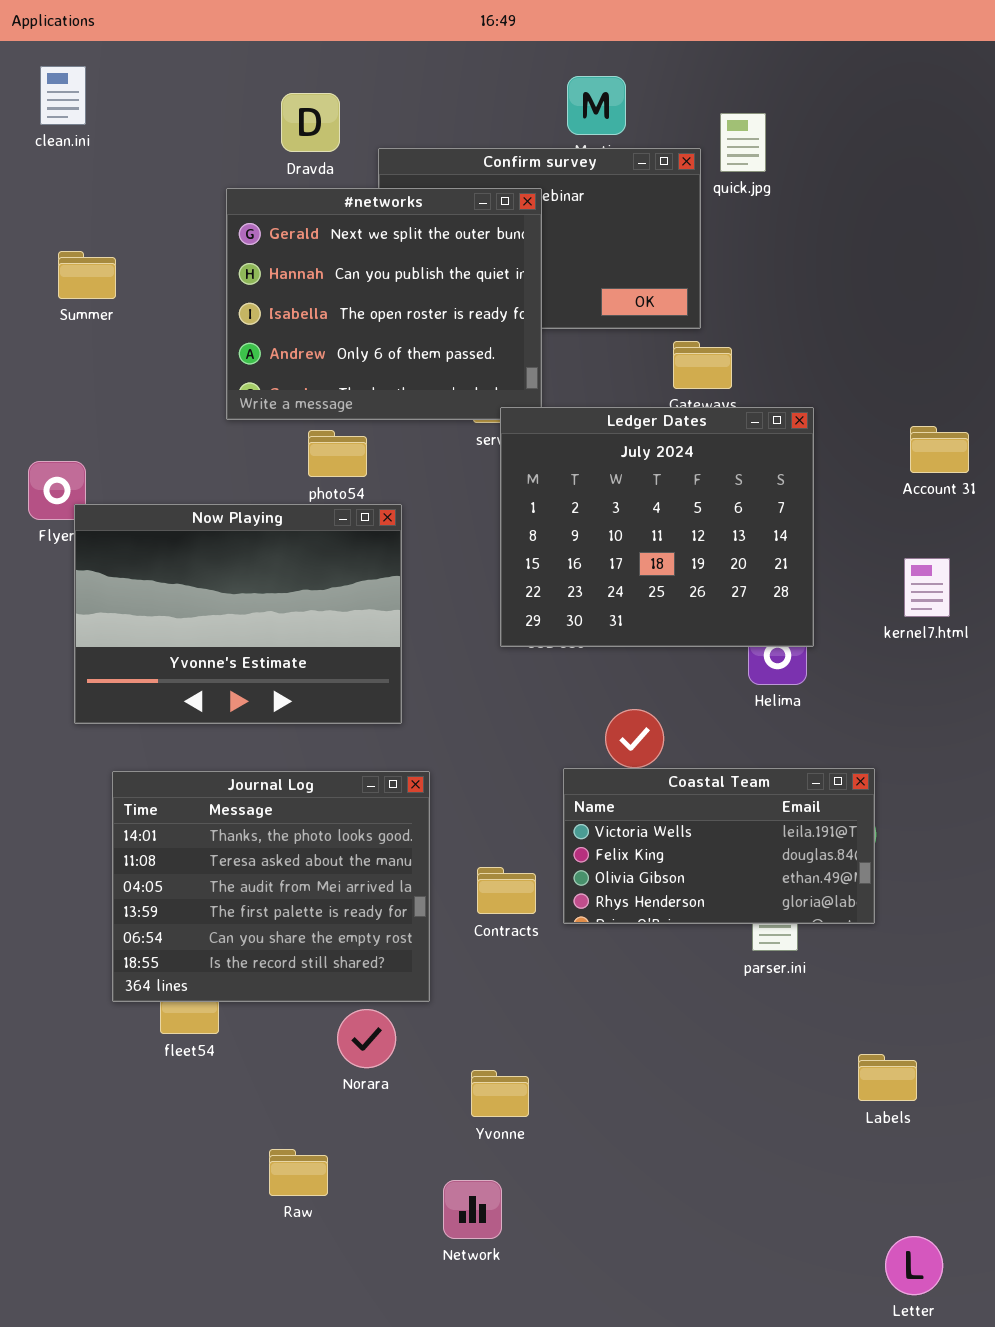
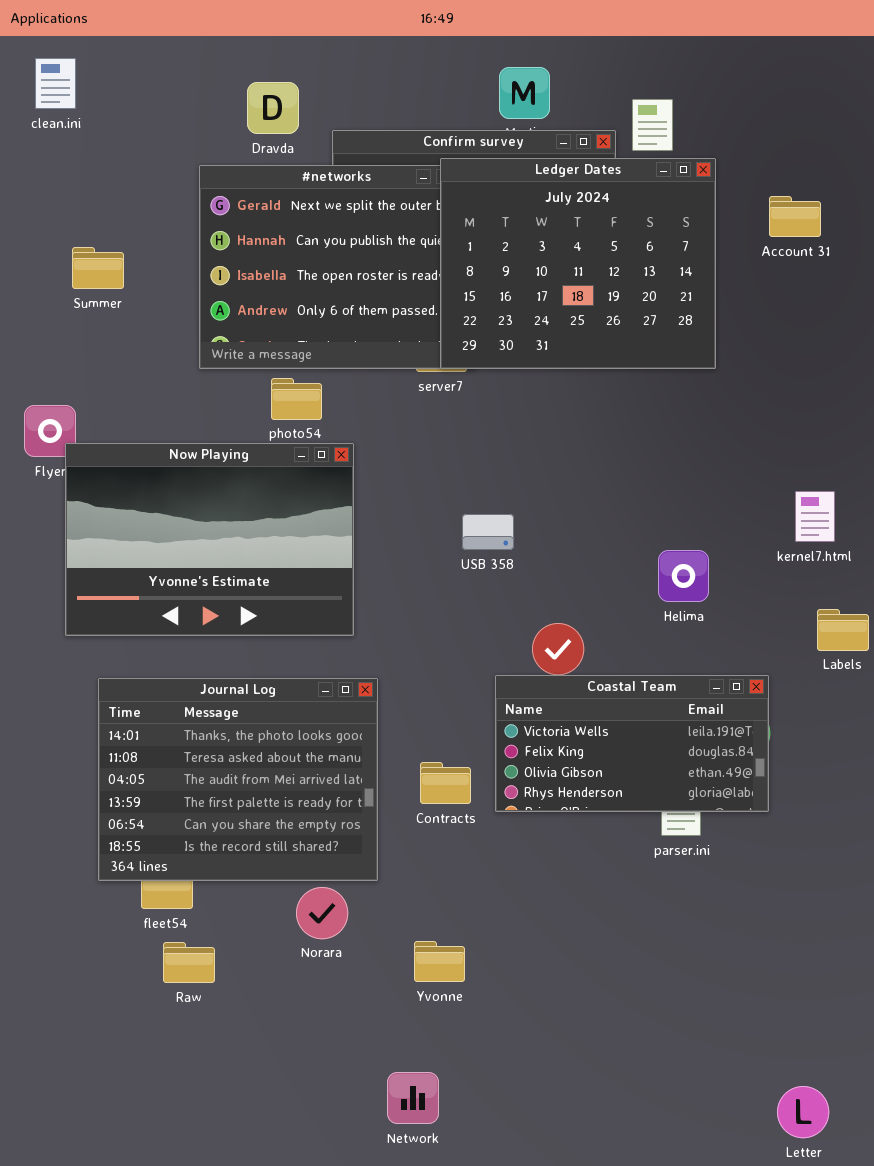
Summer: [58,251,116,299] -> [72,247,124,289], moved
Ledger Dates: [500,407,814,647] -> [440,158,716,369], moved
Account 31: [910,426,969,473] -> [769,196,821,237], moved
Labels: [858,1054,917,1101] -> [817,609,869,651], moved
Raw: [269,1149,328,1196] -> [163,942,215,983], moved
Network: [443,1180,502,1239] -> [387,1072,439,1124], moved

